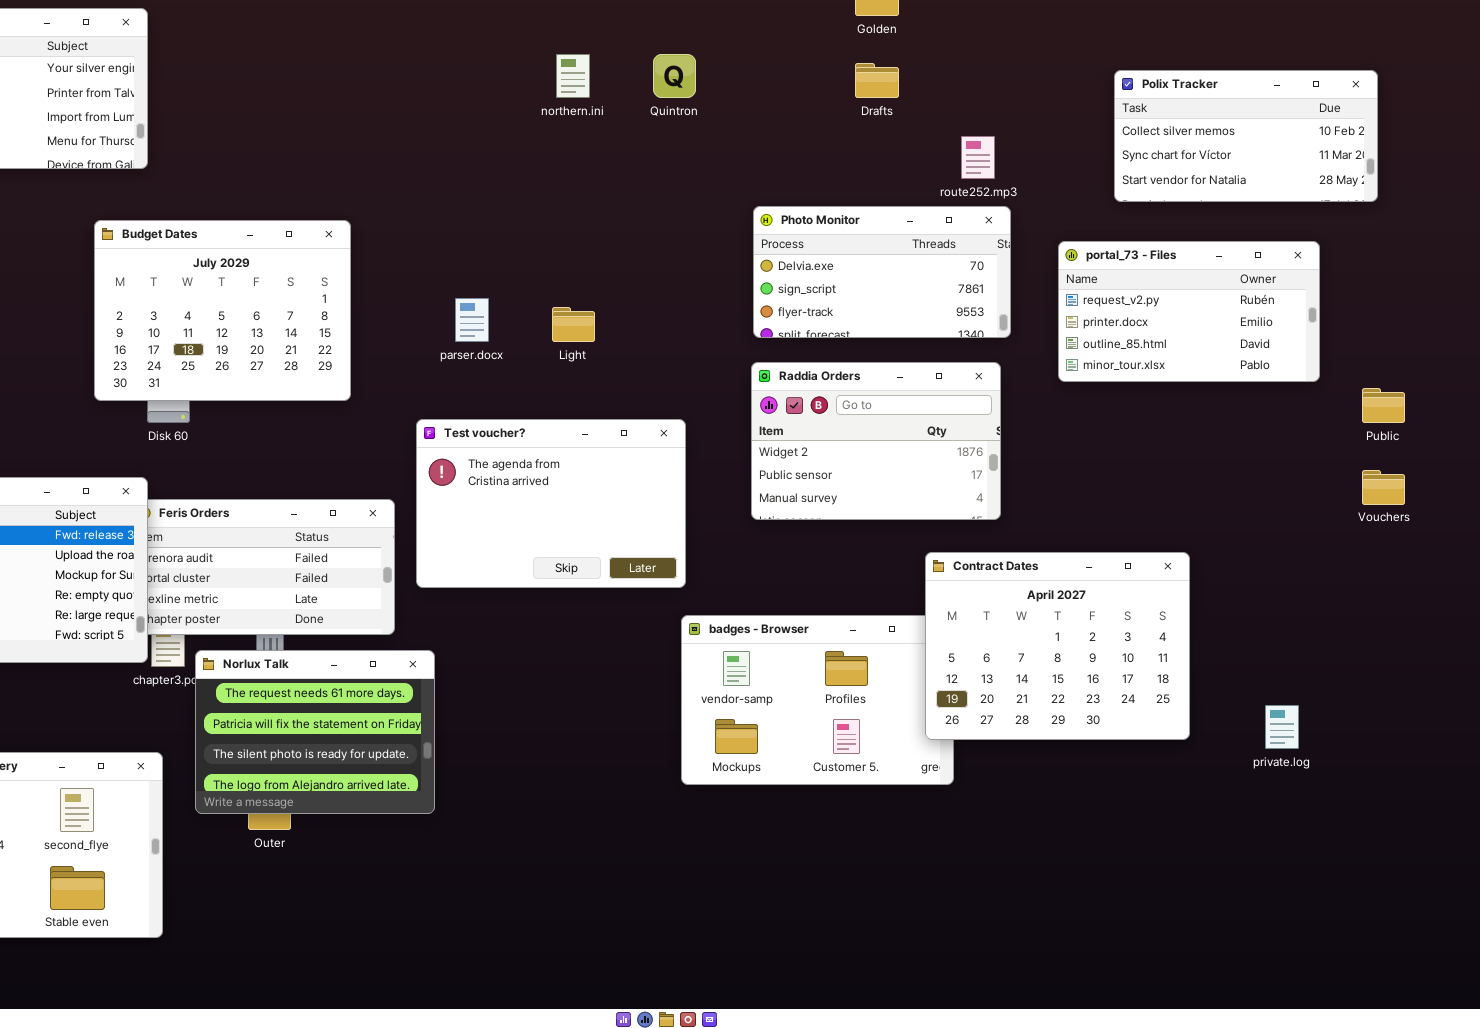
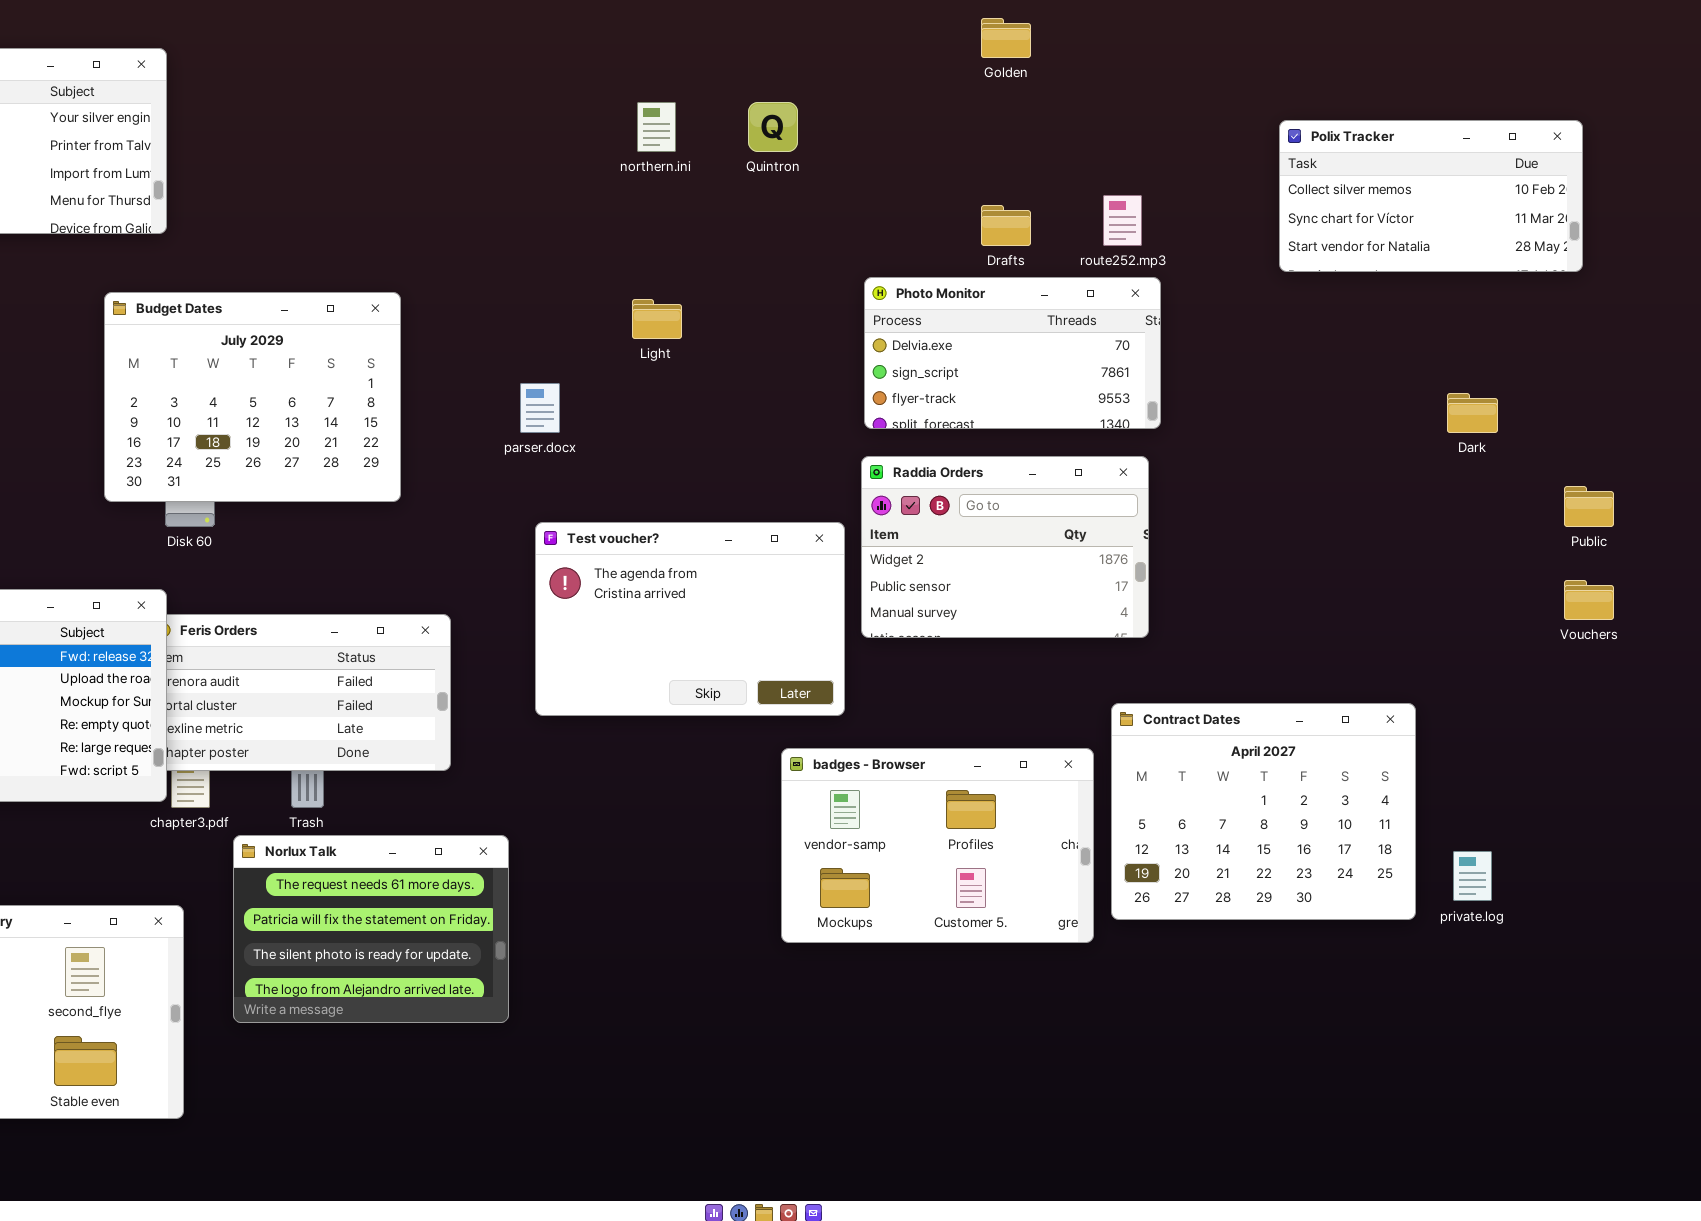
Drafts: [855,63,899,98] -> [981,205,1031,246], moved
portal_73 - Files: [1058,241,1320,382] -> none, closed
Light: [552,307,595,342] -> [632,299,682,339], moved
Test voucher?: [416,419,686,588] -> [535,522,845,716], moved
Contract Dates: [925,552,1190,740] -> [1111,703,1416,920], moved
Norlux Talk: [195,650,435,814] -> [233,835,509,1023], moved

